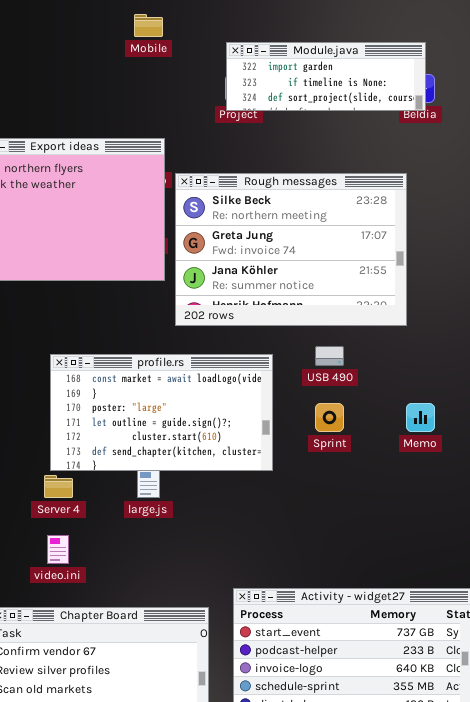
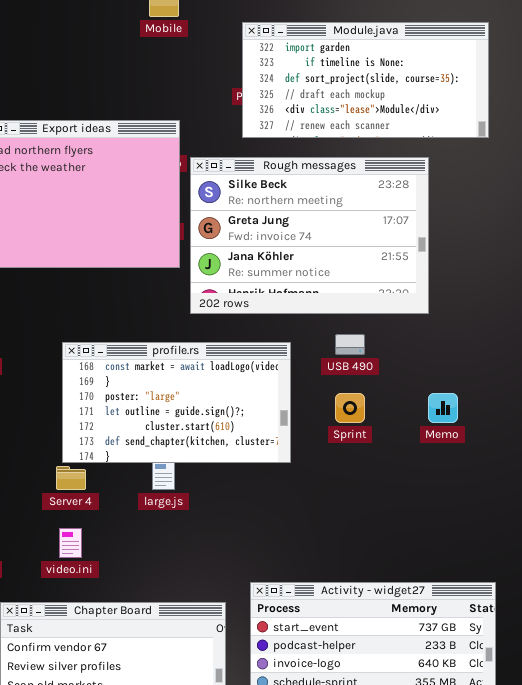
Module.java: [226,42,426,111] -> [242,22,489,138], resized

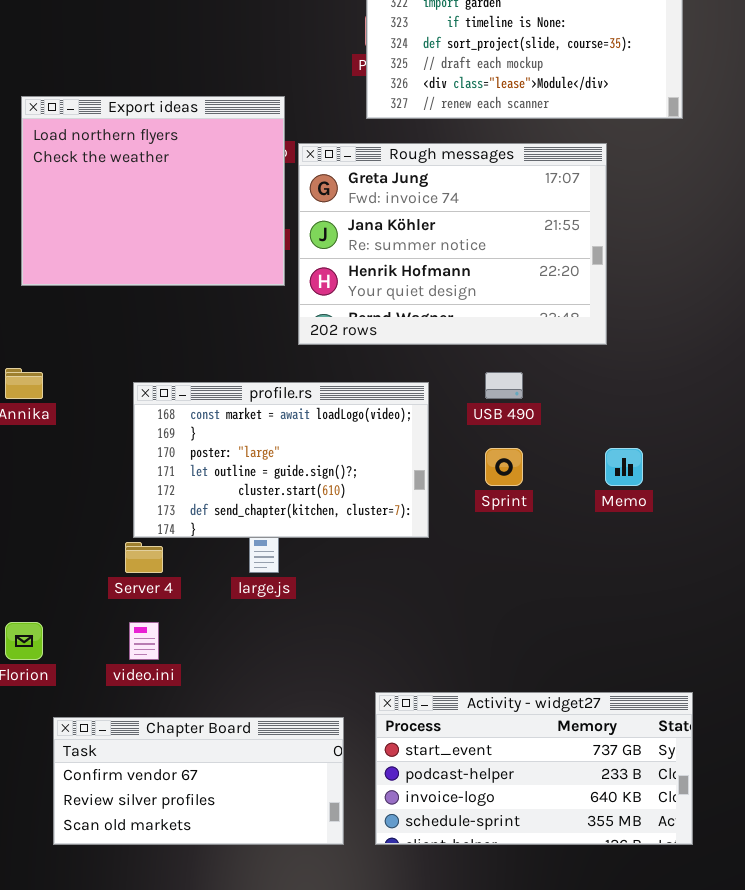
Rough messages: [190,157,429,314] -> [298,143,607,345], scrolled down 1 row

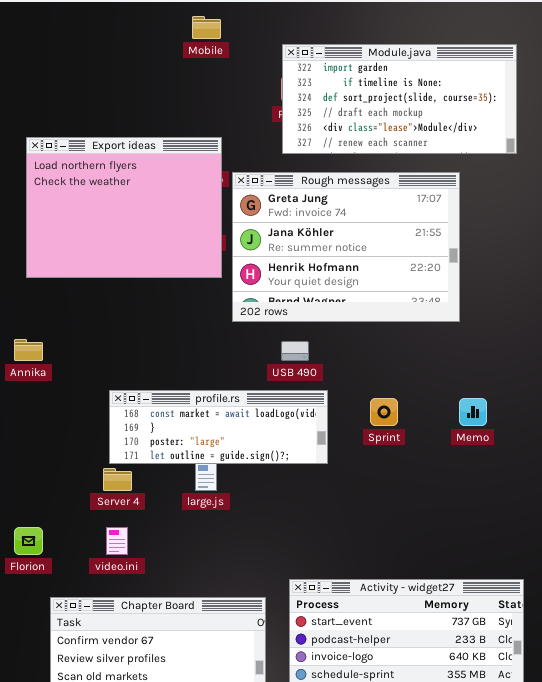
USB 490: [485,372,523,399] -> [281,341,309,361], moved
profile.rs: [133,382,429,538] -> [109,390,328,464], resized

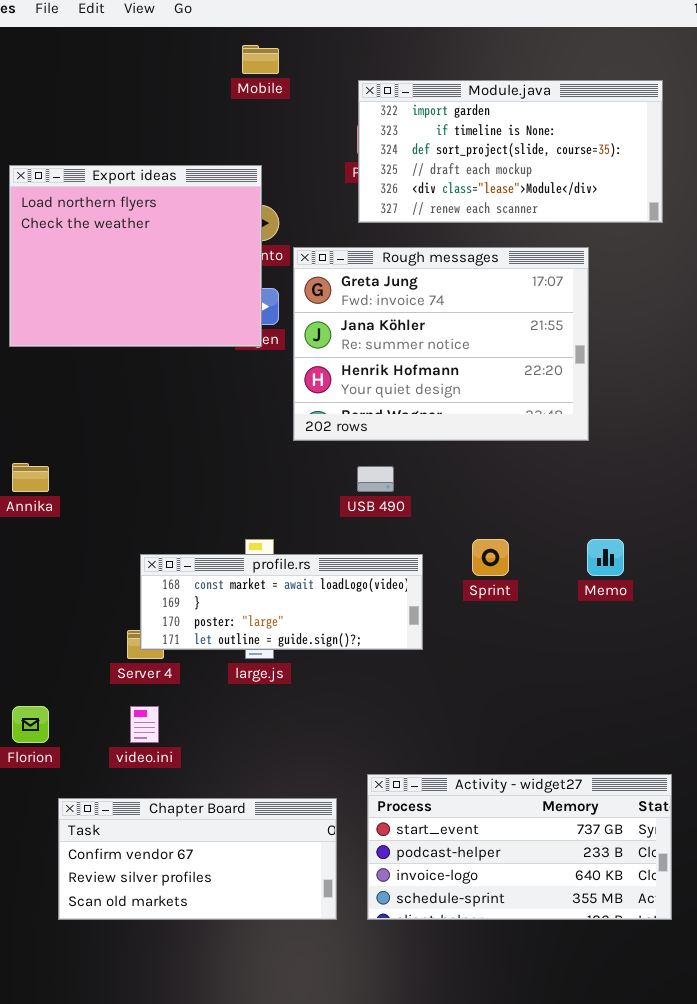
Export ideas: [26,137,222,278] -> [9,165,262,347], moved
profile.rs: [109,390,328,464] -> [140,554,423,650], moved

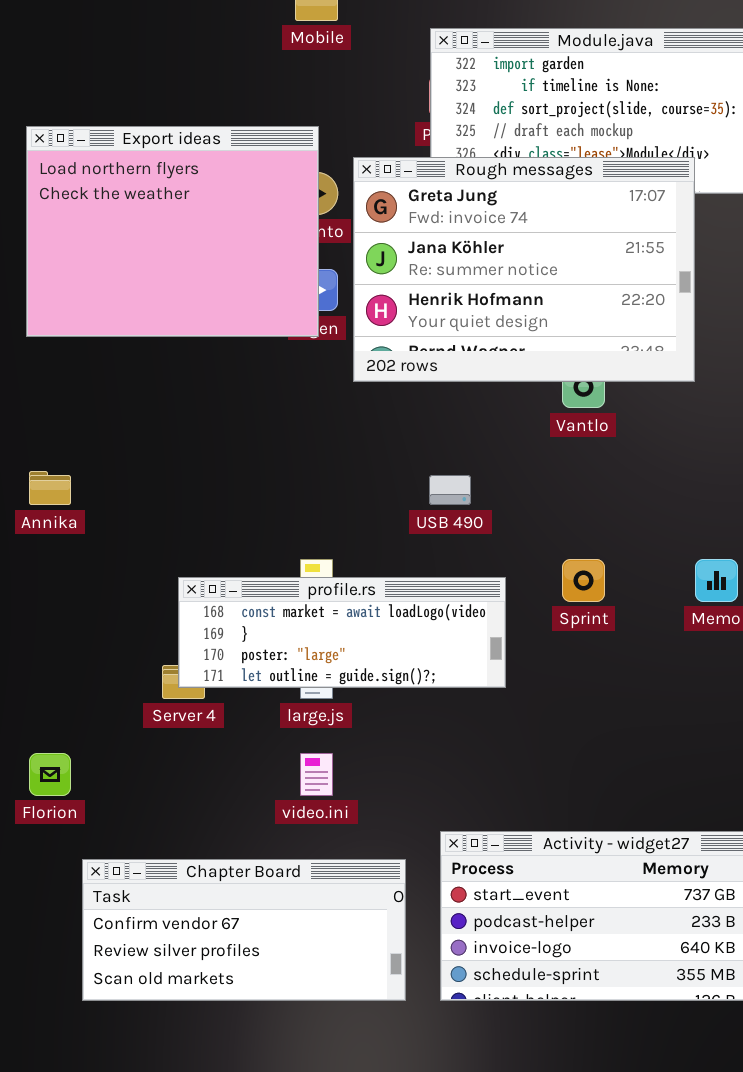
Rough messages: [293,247,589,441] -> [353,157,695,382], moved
video.ini: [130,706,159,743] -> [300,753,333,796], moved

